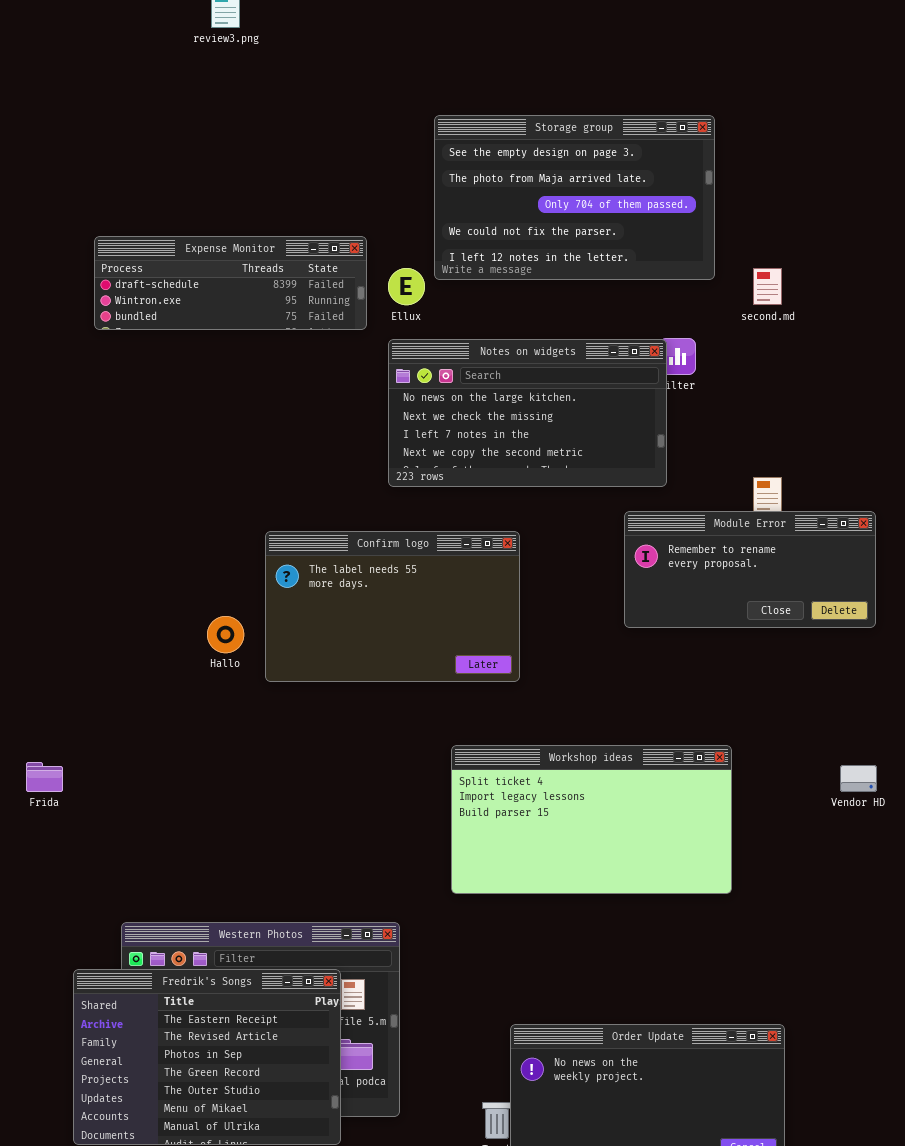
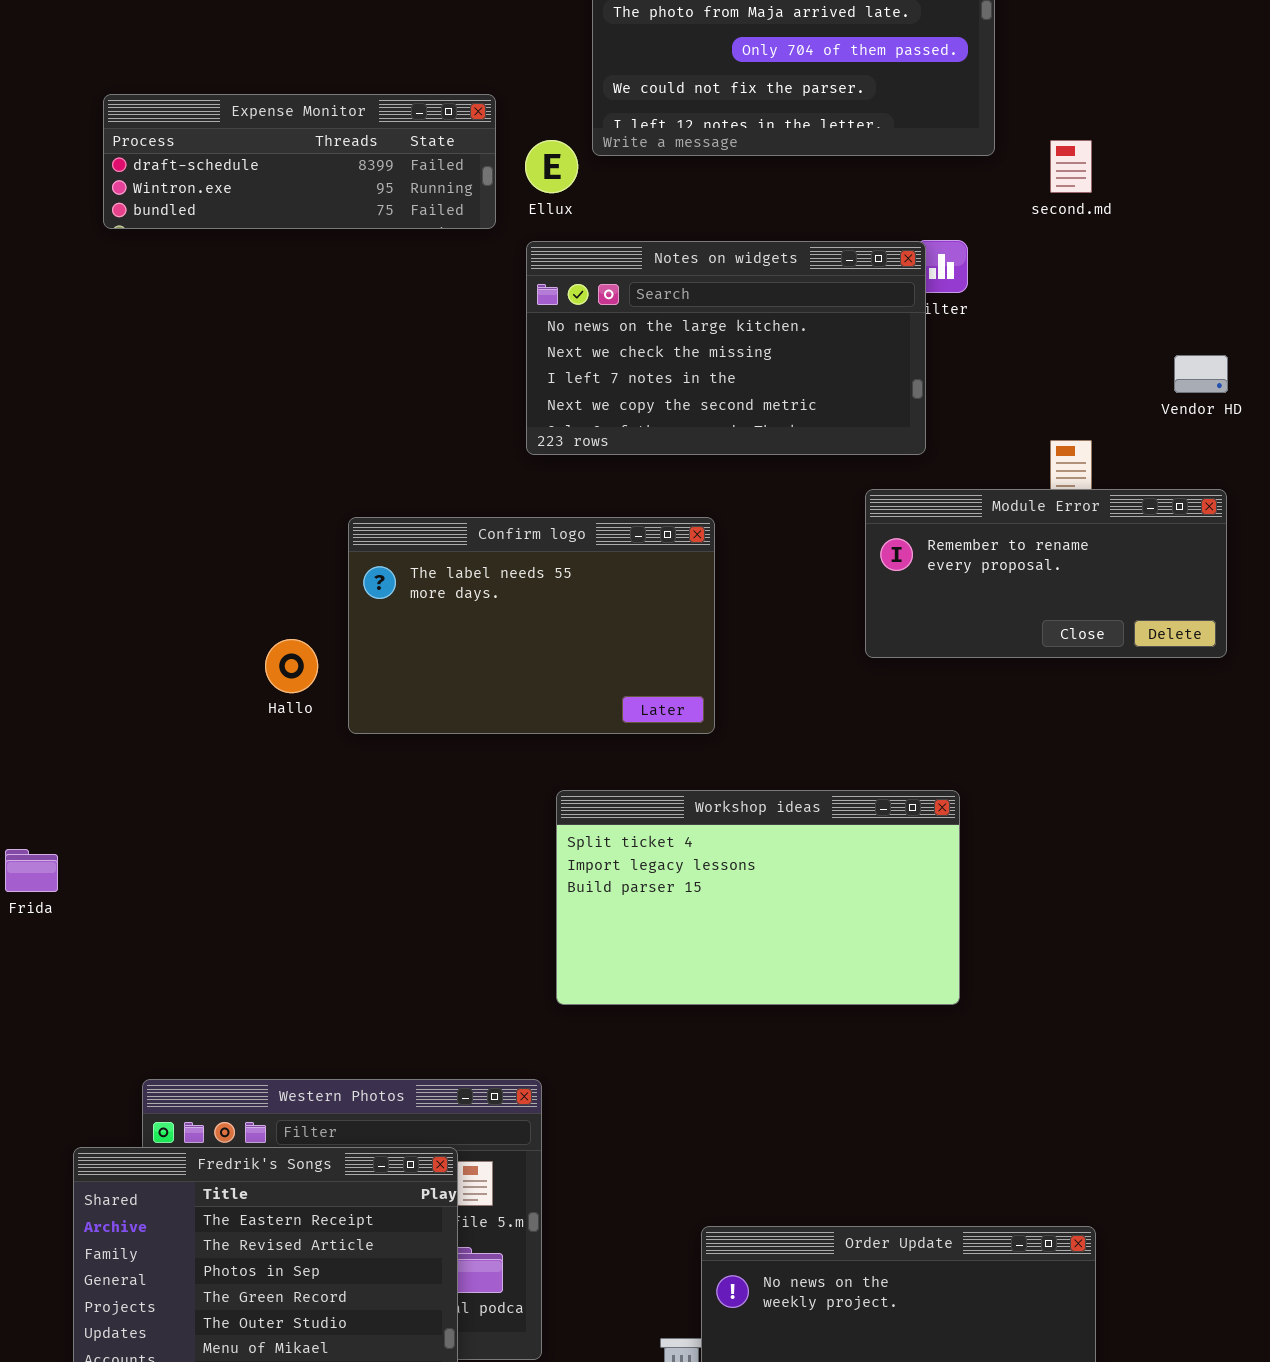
Workshop ideas: [451,745,732,894] -> [556,790,960,1005], moved
Vendor HD: [840,765,877,792] -> [1174,355,1228,393], moved

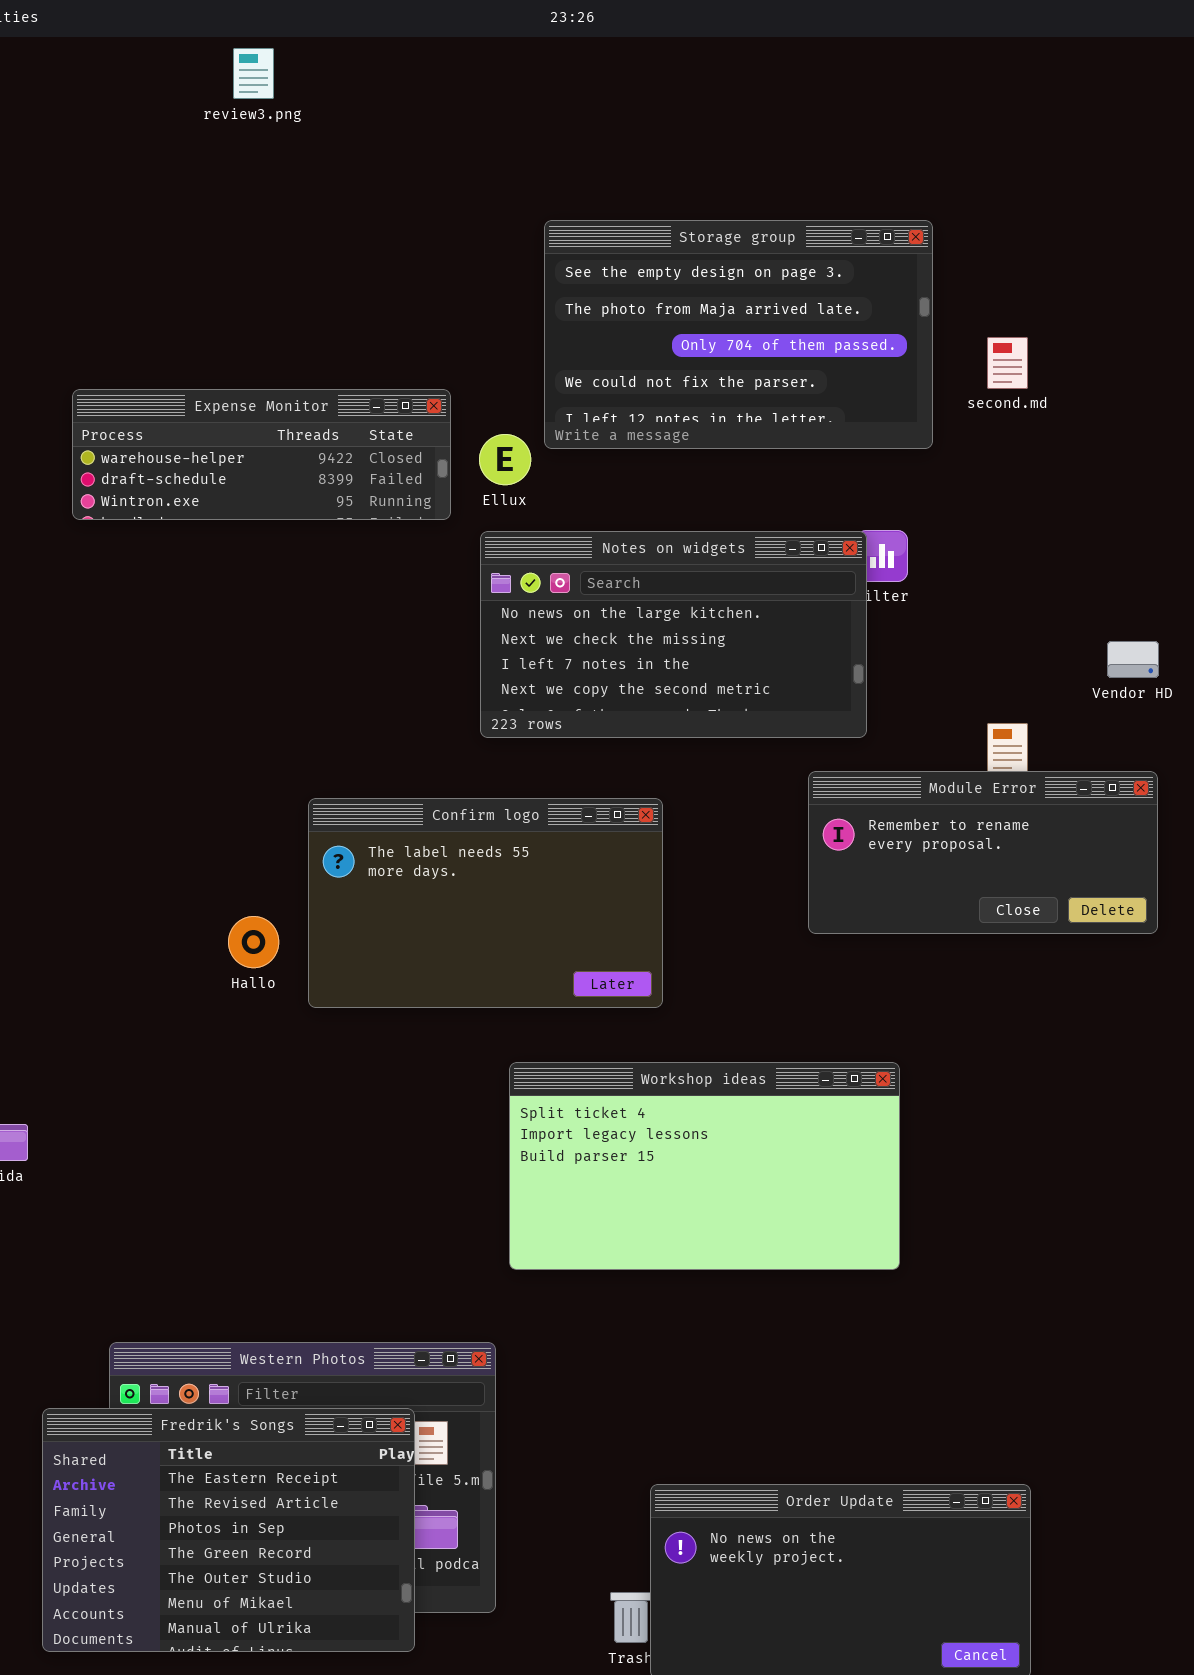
Expense Monitor: [103,94,496,229] -> [72,389,451,520], scrolled up 1 row
second.md: [1050,140,1092,193] -> [987,337,1028,389], moved

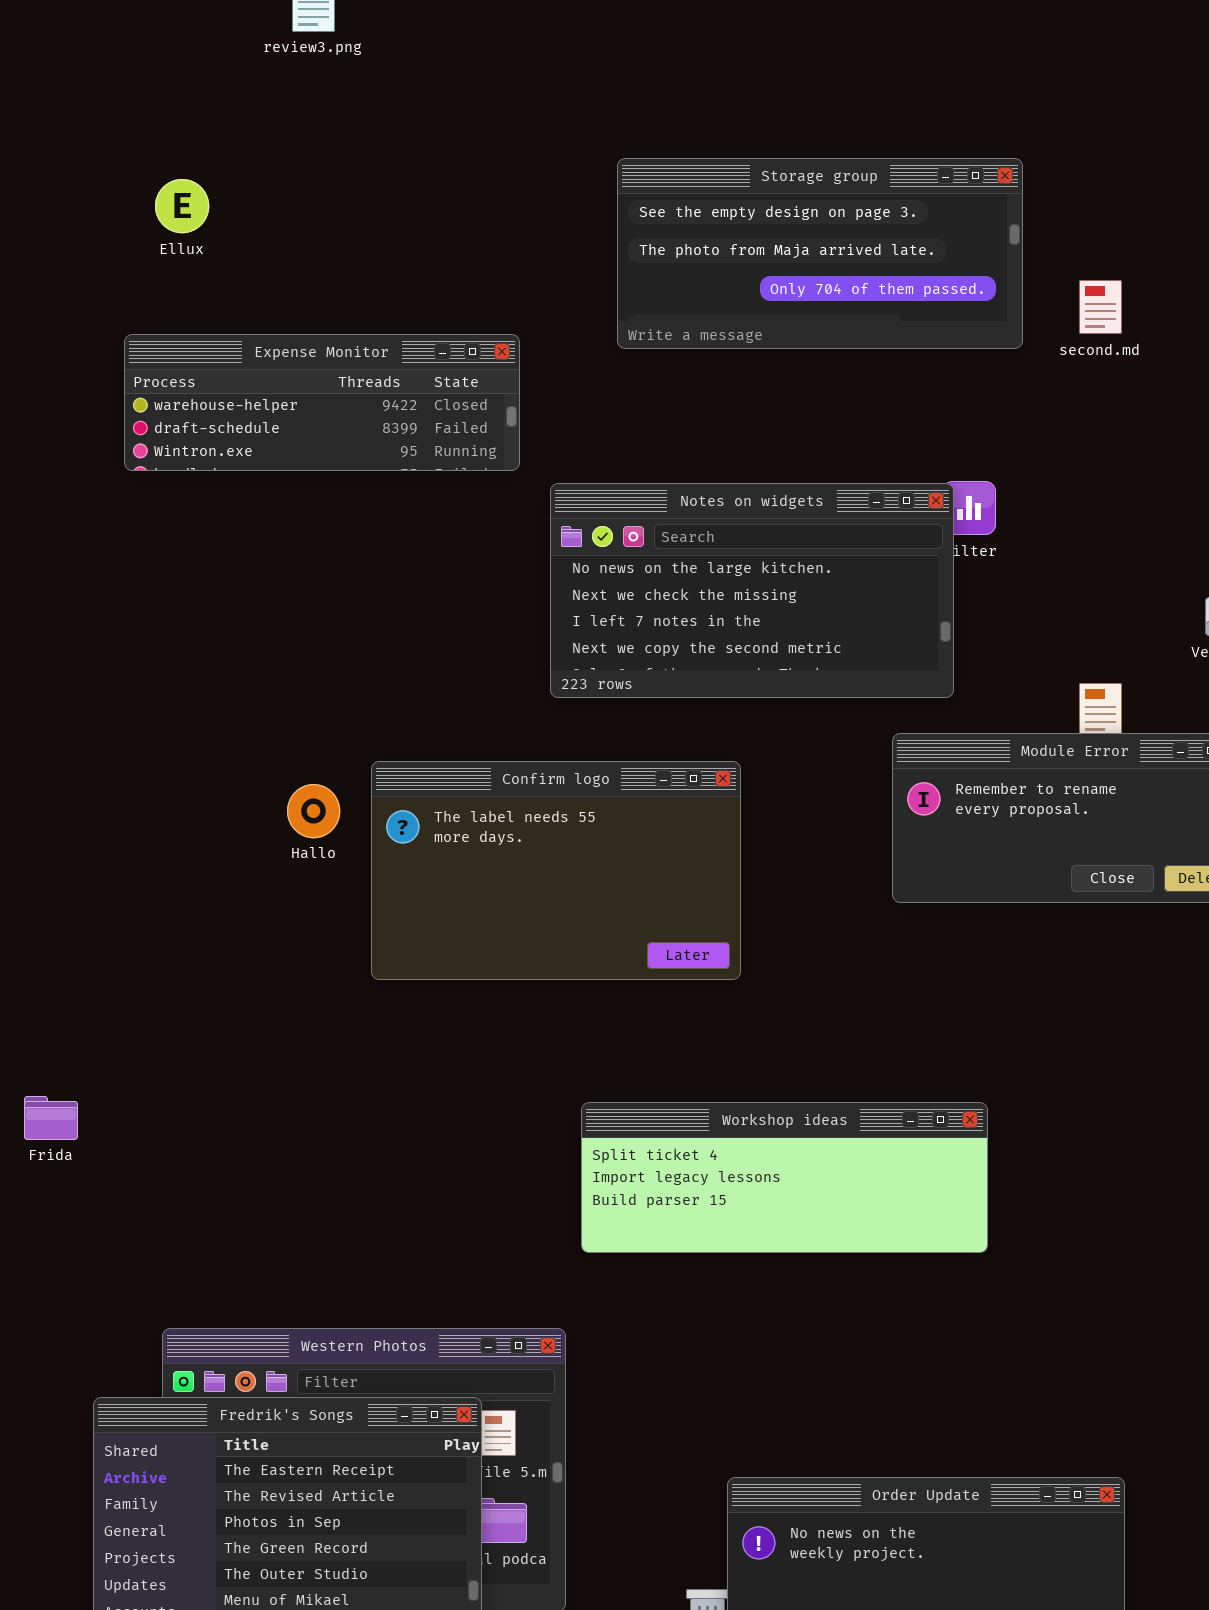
Storage group: [544,220,933,449] -> [617,158,1023,349], resized
Ellux: [479,434,531,485] -> [155,179,209,233], moved
Hallo: [228,916,279,968] -> [287,784,340,838], moved
Workshop ideas: [509,1062,900,1270] -> [581,1102,988,1253], resized

